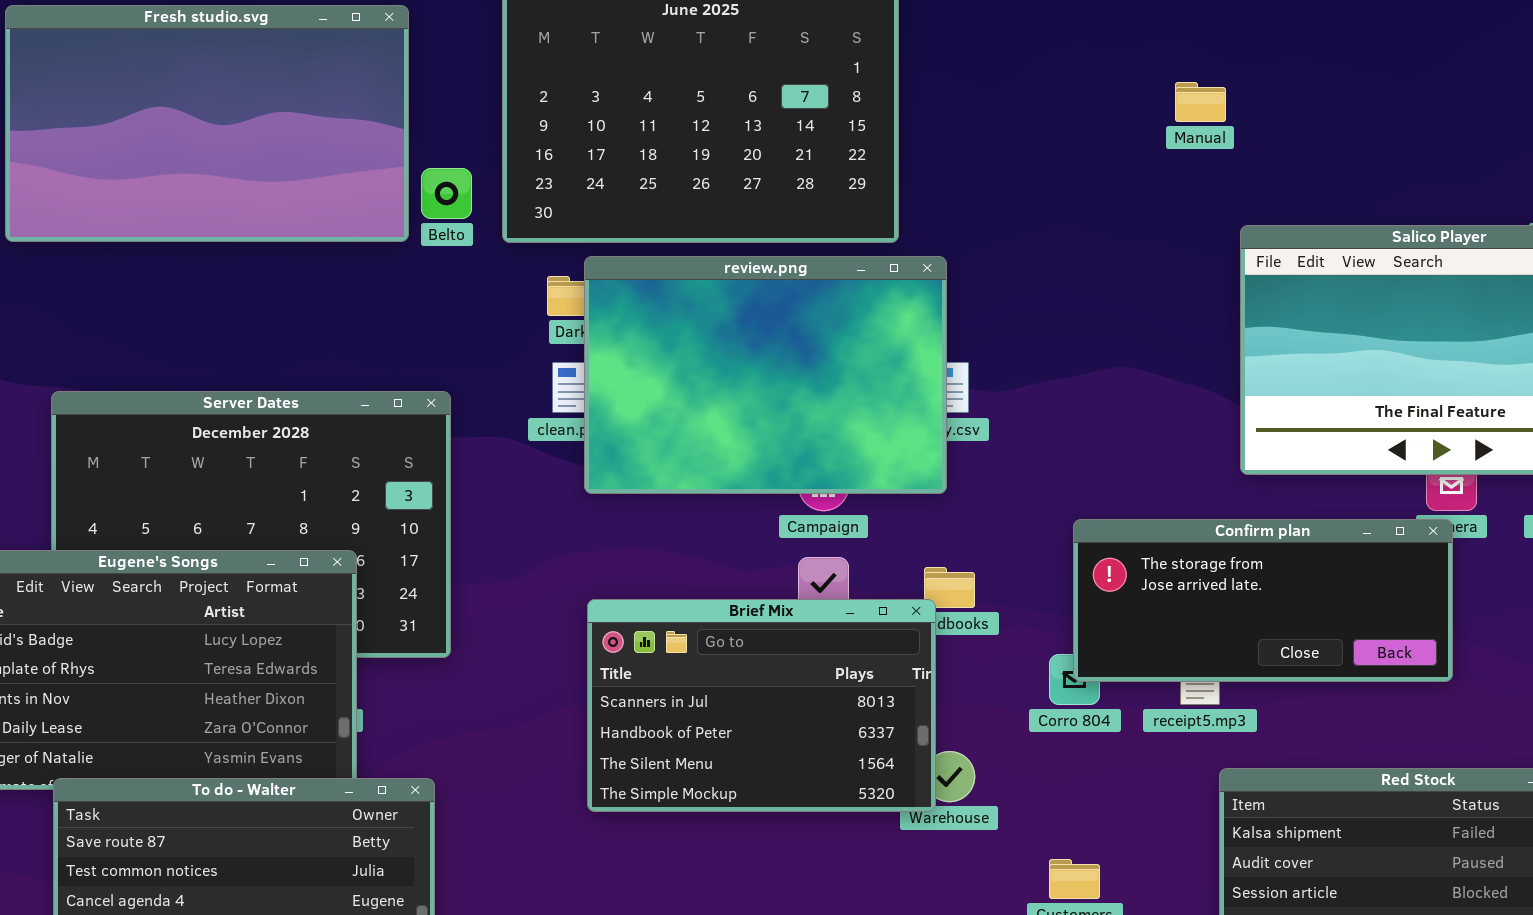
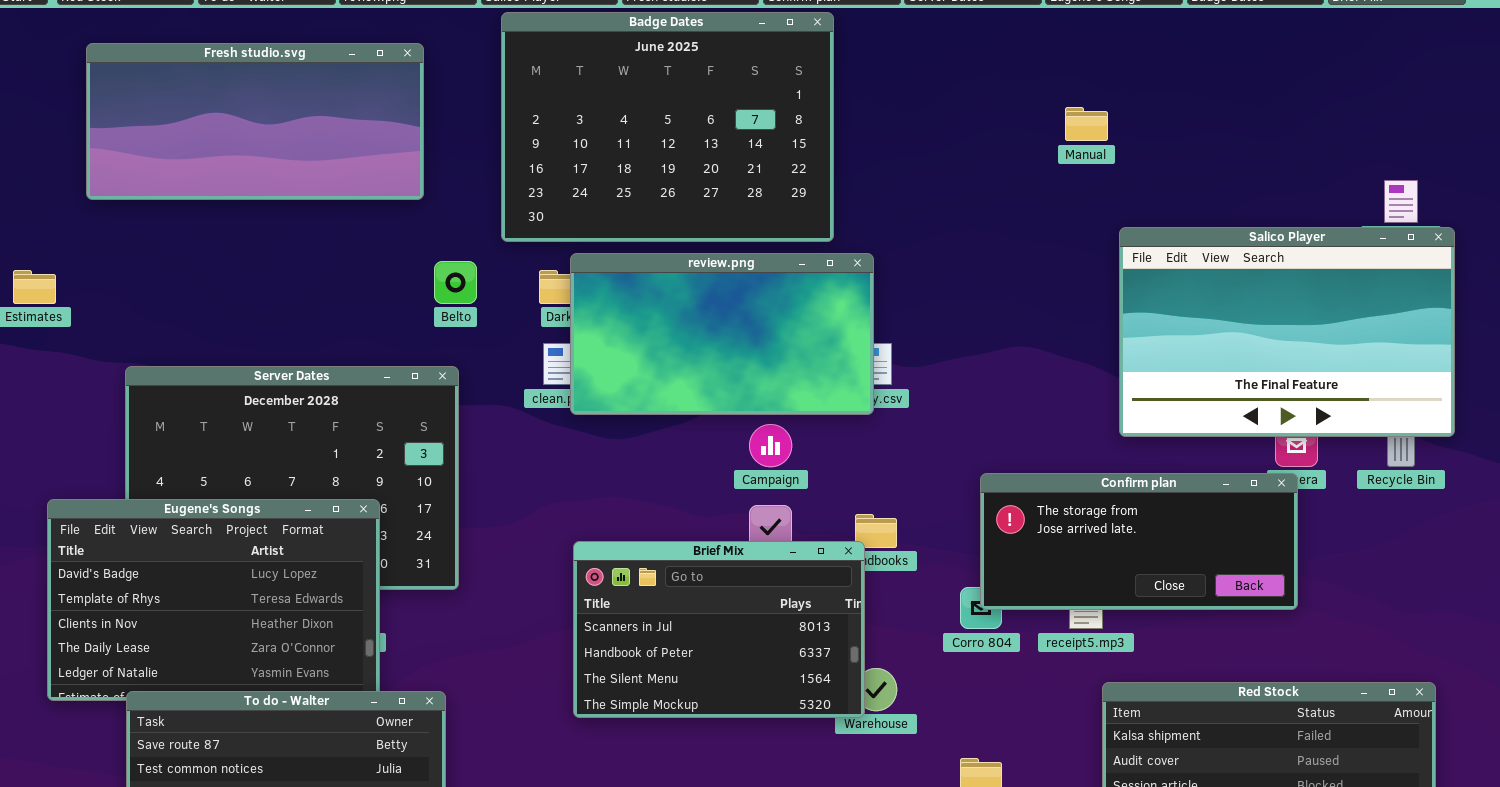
Fresh studio.svg: [5,5,409,242] -> [86,43,424,200], resized
Belto: [421,168,472,219] -> [434,261,477,304], moved
review.png: [584,256,947,494] -> [570,253,874,415], resized

